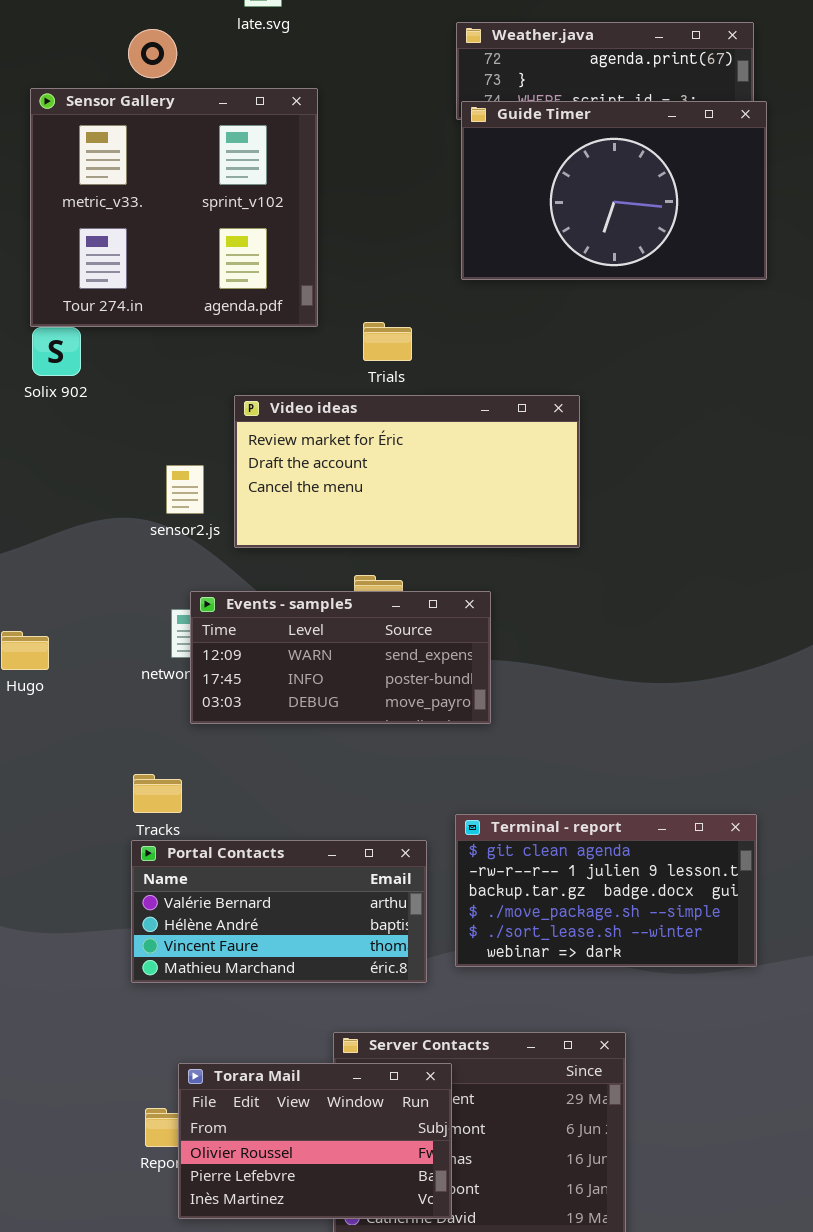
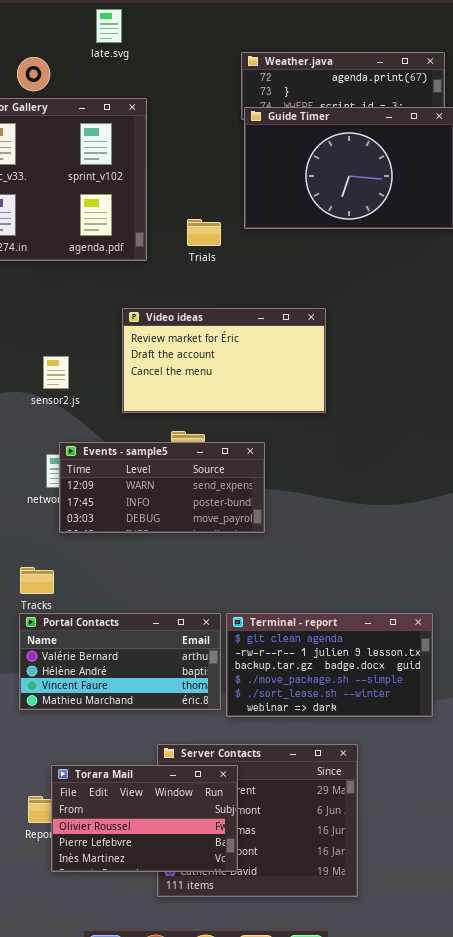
Trials: [363,322,412,361] -> [187,219,221,246], moved
Video ideas: [234,395,580,548] -> [122,308,326,413], resized
Terminal - report: [455,814,757,967] -> [226,613,433,717], moved

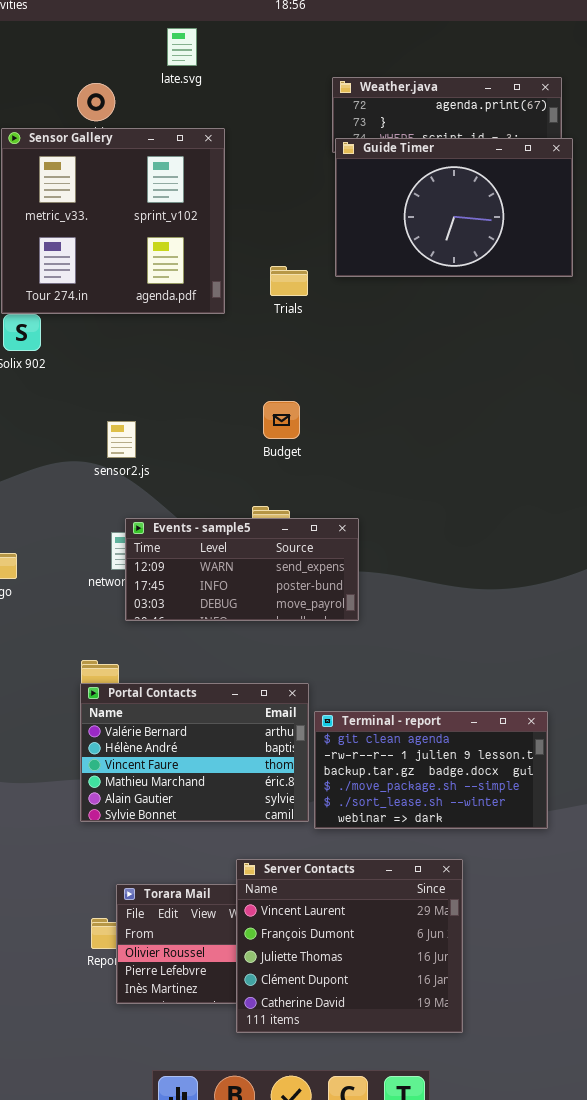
Video ideas: [122,308,326,413] -> none, closed
Portal Contacts: [19,613,221,710] -> [80,683,309,822], resized
Server Contacts: [157,744,358,897] -> [236,859,463,1033], raised

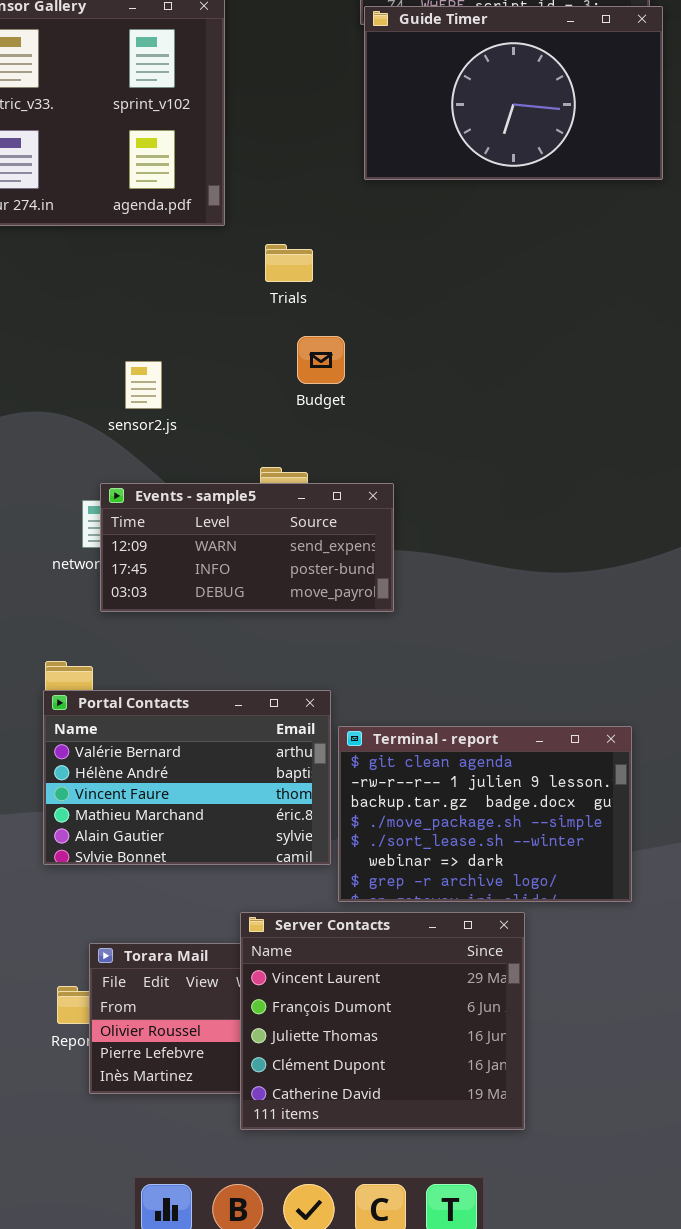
Trials: [270,266,308,296] -> [265,244,313,282], moved
Budget: [263,401,300,439] -> [297,336,345,384], moved
sensor2.js: [107,421,136,458] -> [125,361,162,409], moved
Terminal - report: [314,711,548,829] -> [338,726,632,902], resized

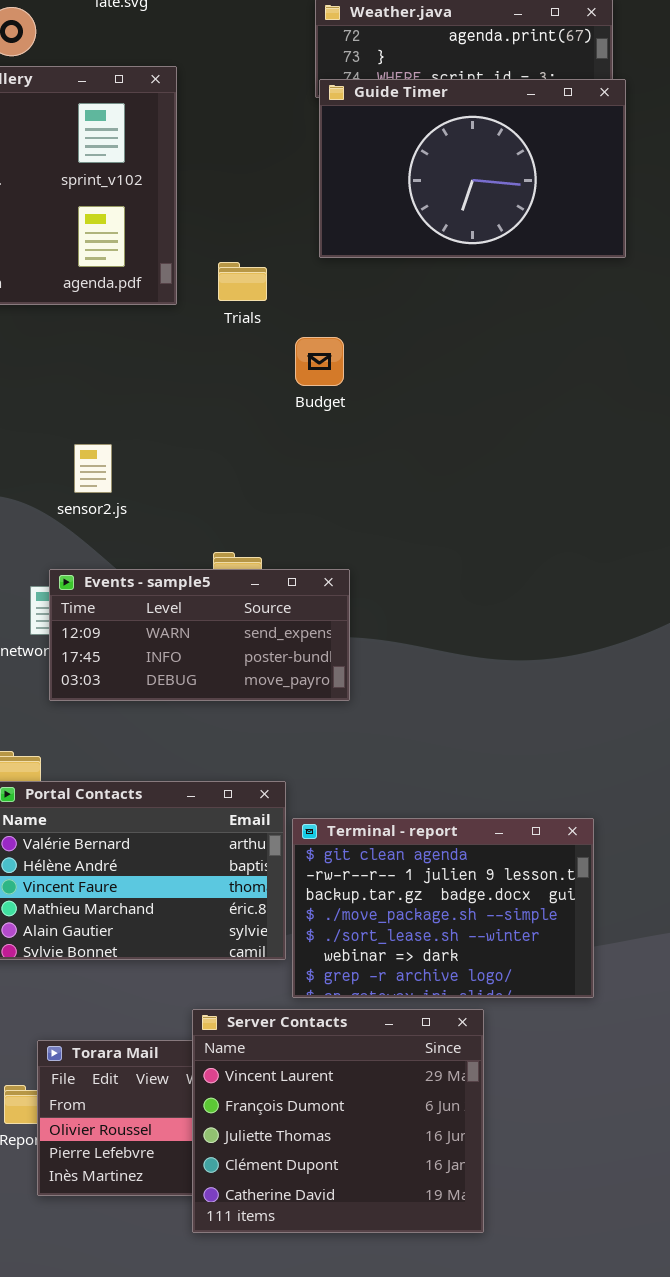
Trials: [265,244,313,282] -> [218,262,267,301], moved
Budget: [297,336,345,384] -> [295,337,344,386], moved

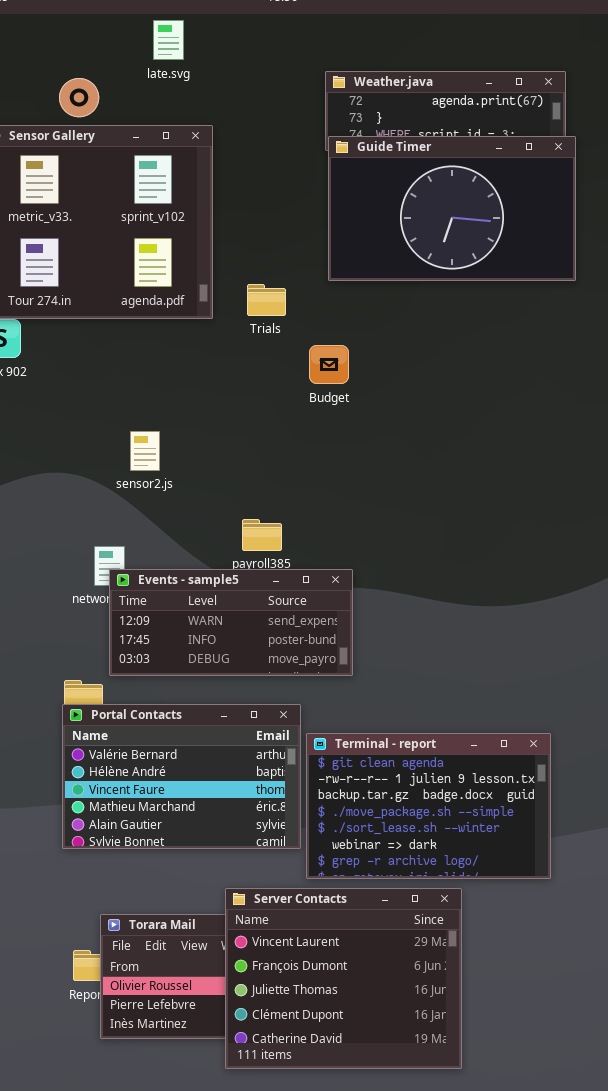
Events - sample5: [49,569,350,701] -> [109,569,353,676], moved

